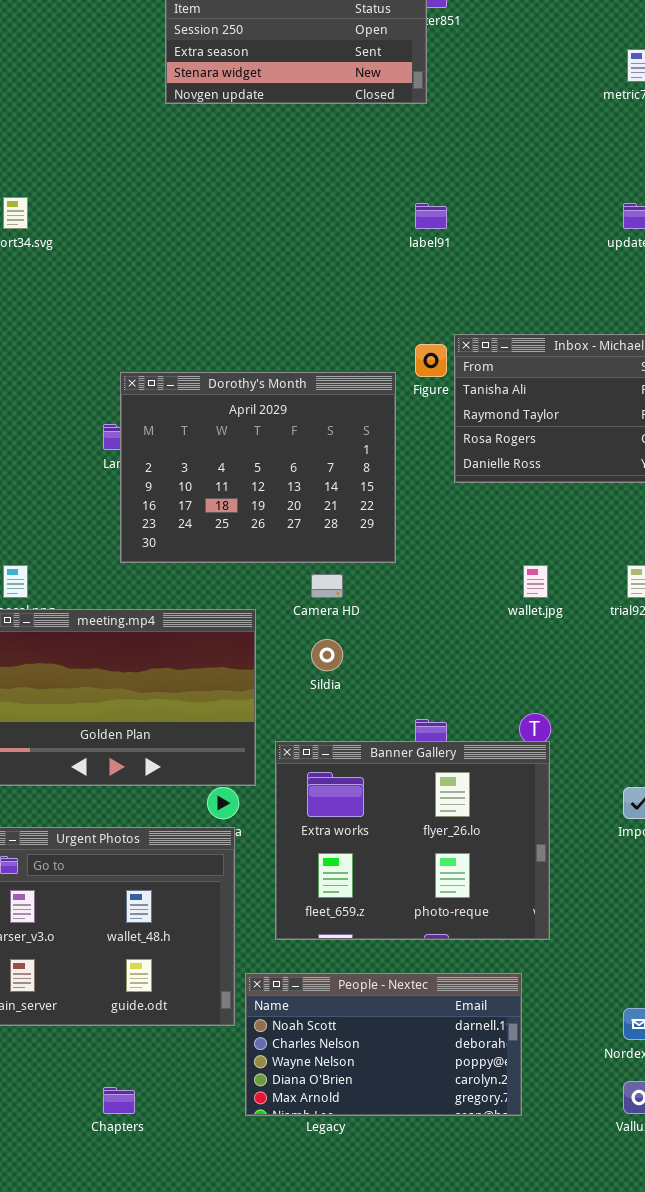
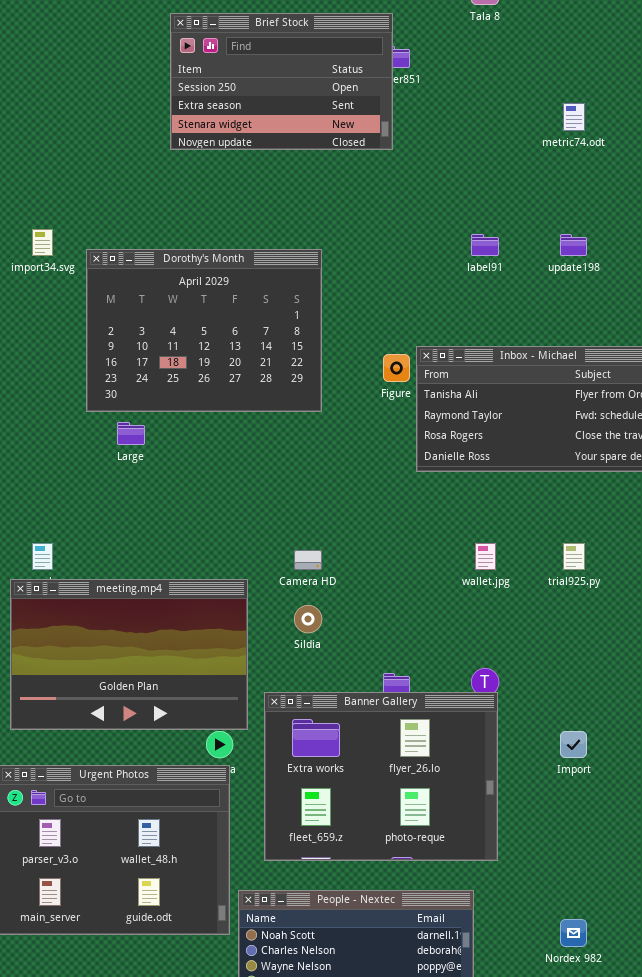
label91: [415,203,447,229] -> [471,234,499,256], moved
Dorothy's Month: [120,372,396,563] -> [86,249,322,412], moved

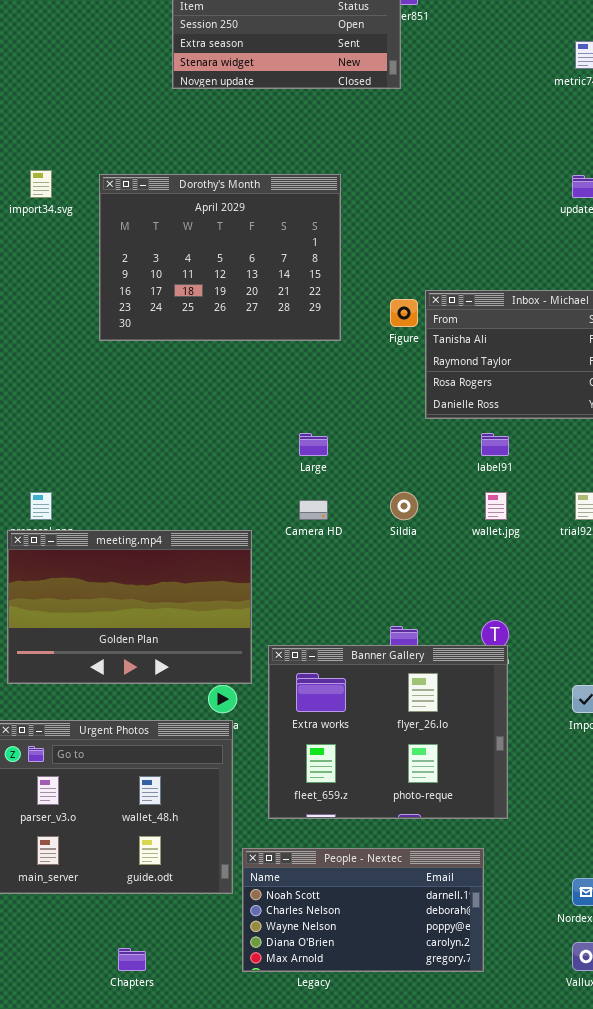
label91: [471,234,499,256] -> [481,433,509,456], moved
Dorothy's Month: [86,249,322,412] -> [99,174,341,341], moved
Large: [117,422,145,445] -> [299,433,328,456], moved
Sildia: [294,605,322,633] -> [390,492,418,520], moved

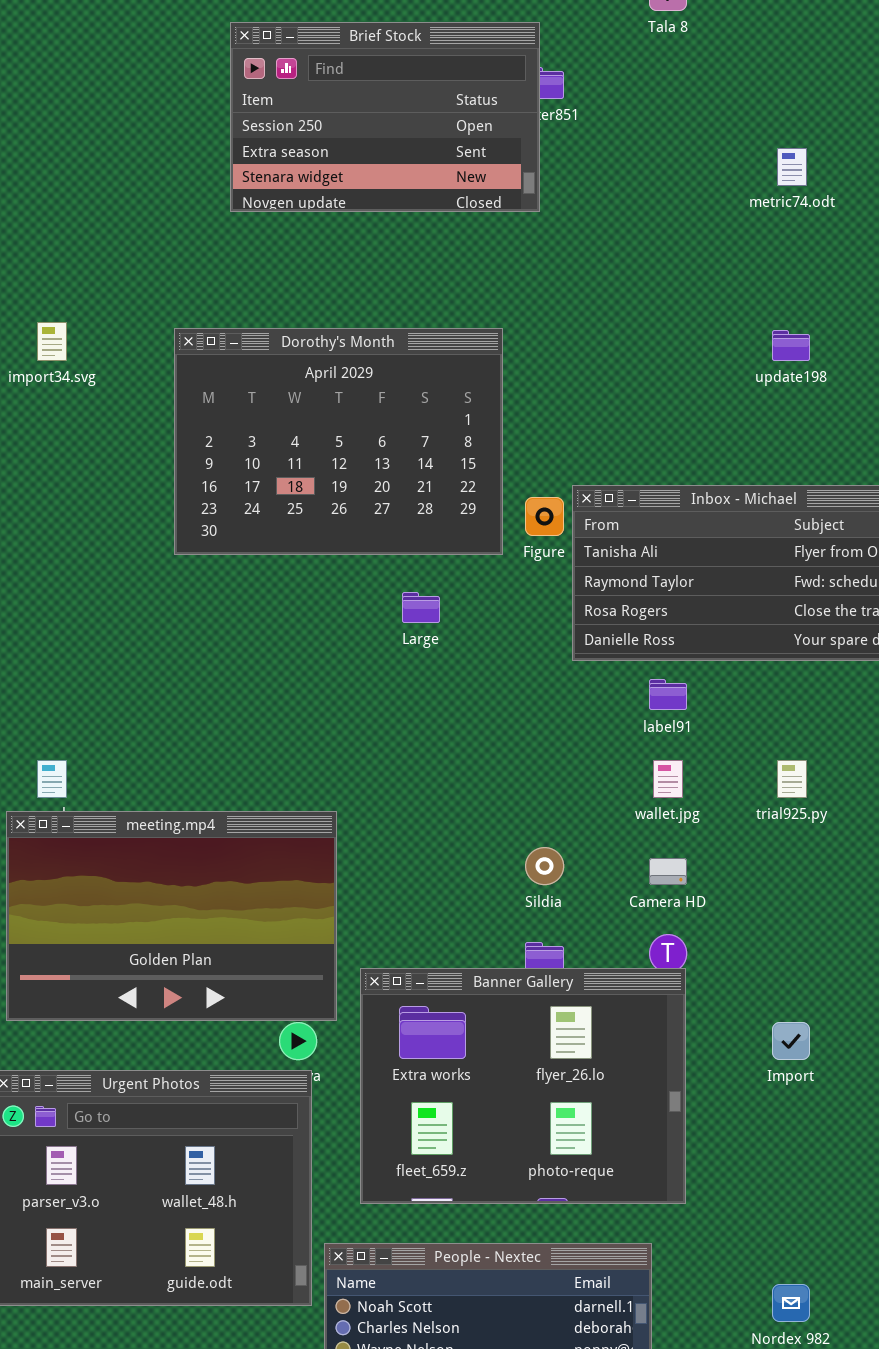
Dorothy's Month: [99,174,341,341] -> [174,328,503,555], moved
Large: [299,433,328,456] -> [402,592,440,623], moved
Sildia: [390,492,418,520] -> [525,847,564,885], moved
Camera HD: [299,500,328,520] -> [649,858,687,885], moved

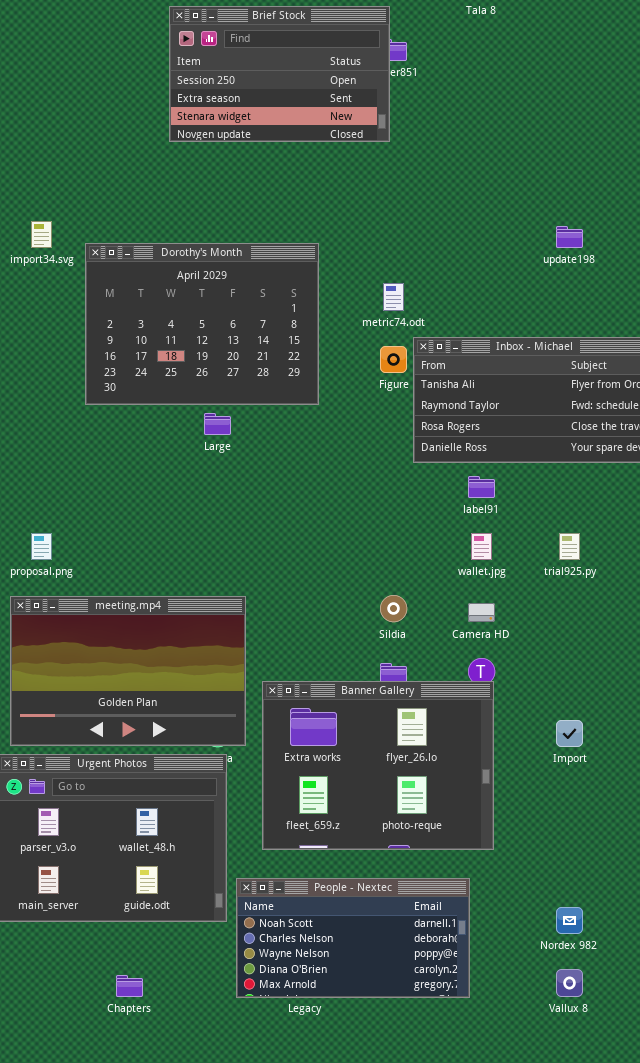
metric74.odt: [777,148,807,186] -> [383,283,404,311], moved
Dorothy's Month: [174,328,503,555] -> [85,243,319,405], moved
Large: [402,592,440,623] -> [204,413,231,435], moved
meeting.mp4: [6,811,337,1021] -> [10,596,246,746], moved

